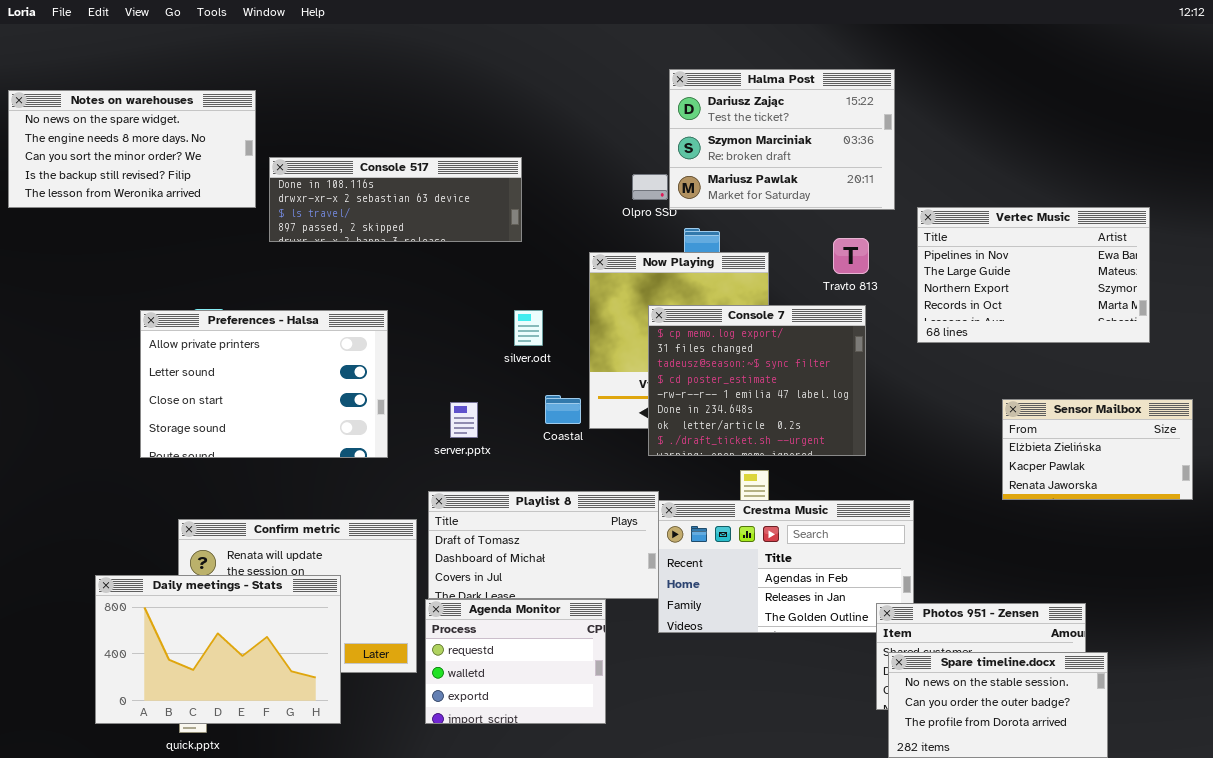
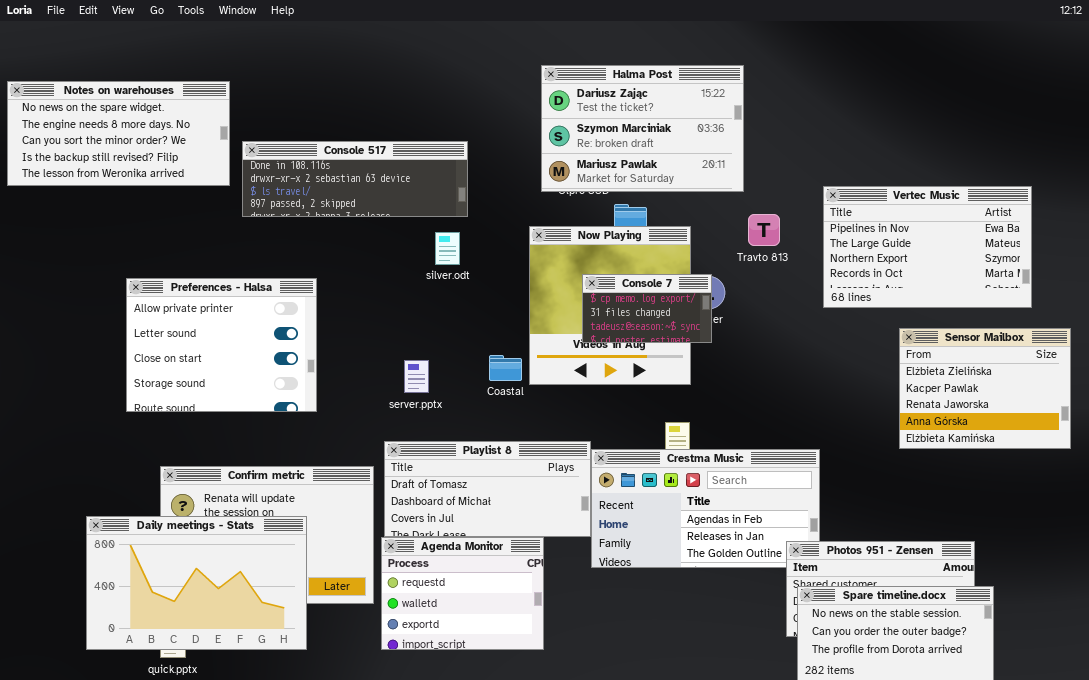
Halma Post: [669,69,895,210] -> [541,65,744,192], moved
Console 7: [648,305,866,456] -> [582,274,712,343], resized
Preferences - Halsa: [140,310,388,458] -> [126,278,317,412], resized
silver.odt: [514,310,543,346] -> [435,232,460,265], moved
Sensor Mailbox: [1002,399,1193,500] -> [899,328,1071,449], resized

